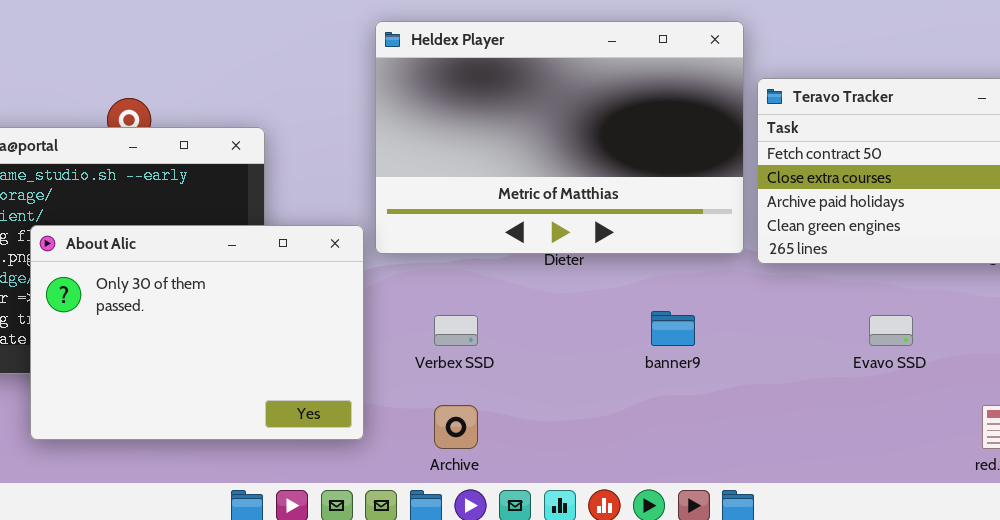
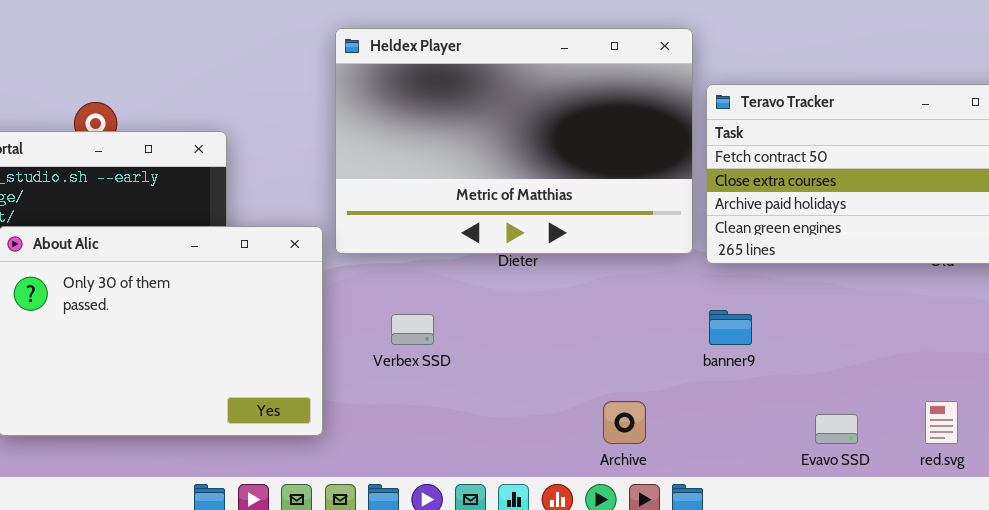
banner9: [651,311,695,346] -> [709,310,752,345], moved
Evavo SSD: [869,315,913,346] -> [815,414,858,444], moved
Archive: [434,405,478,449] -> [603,401,646,444], moved

